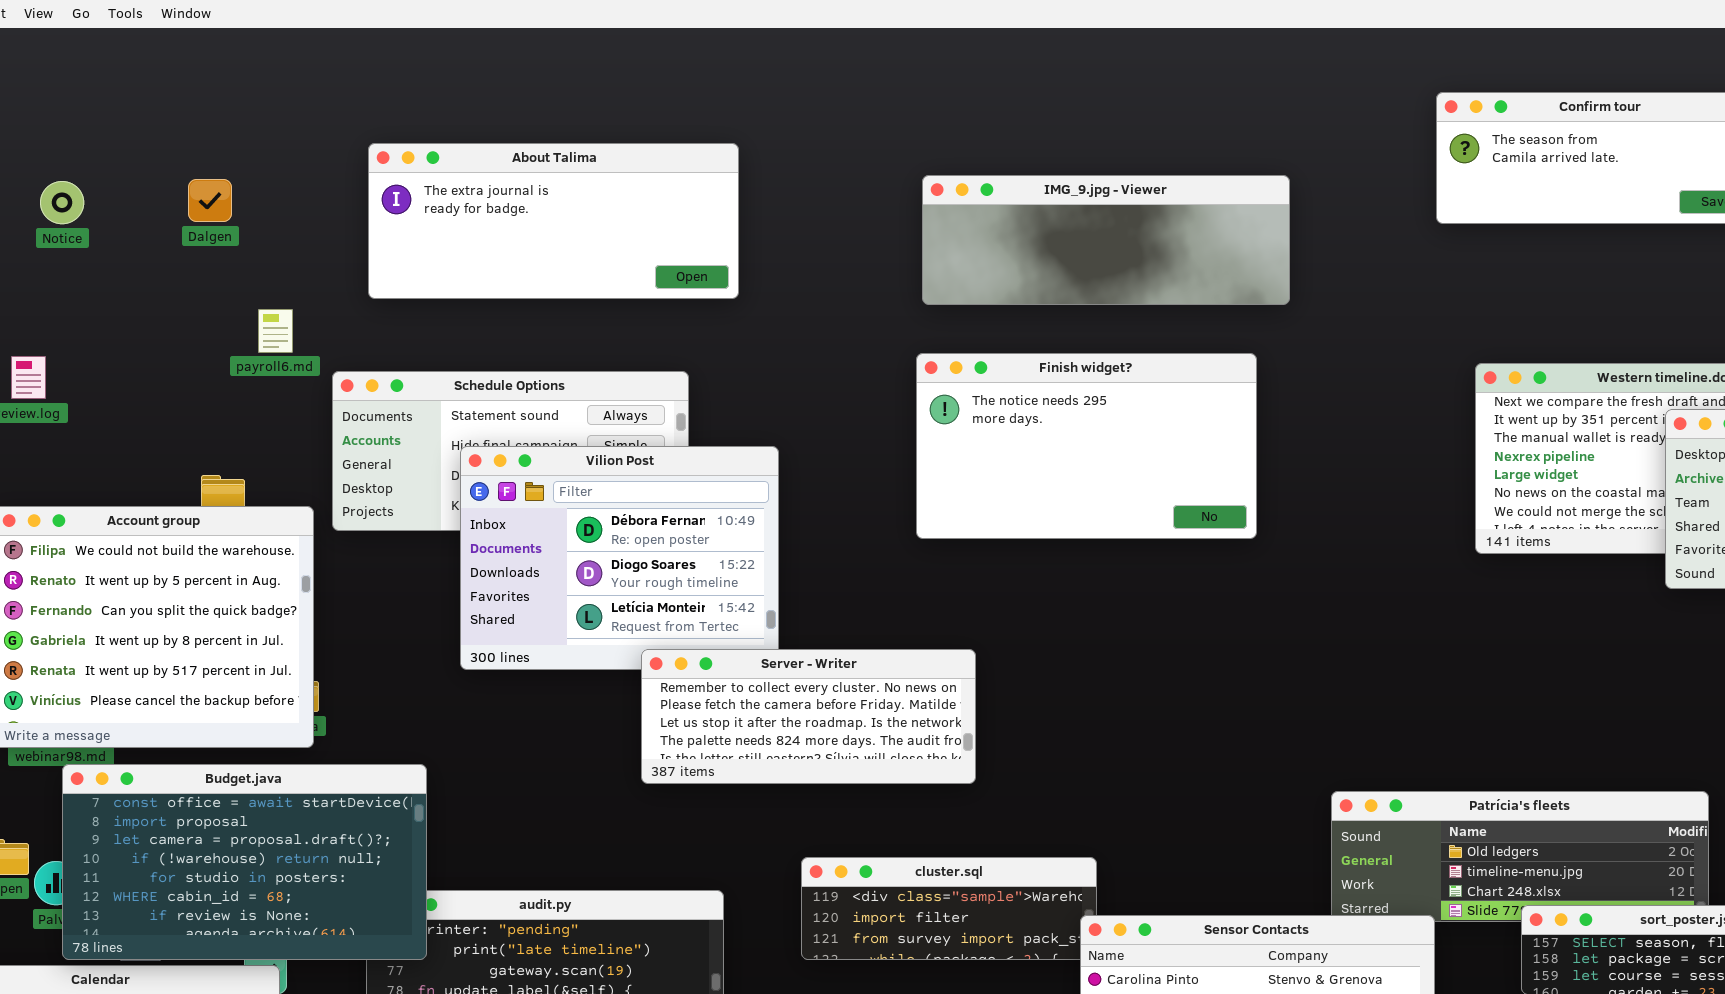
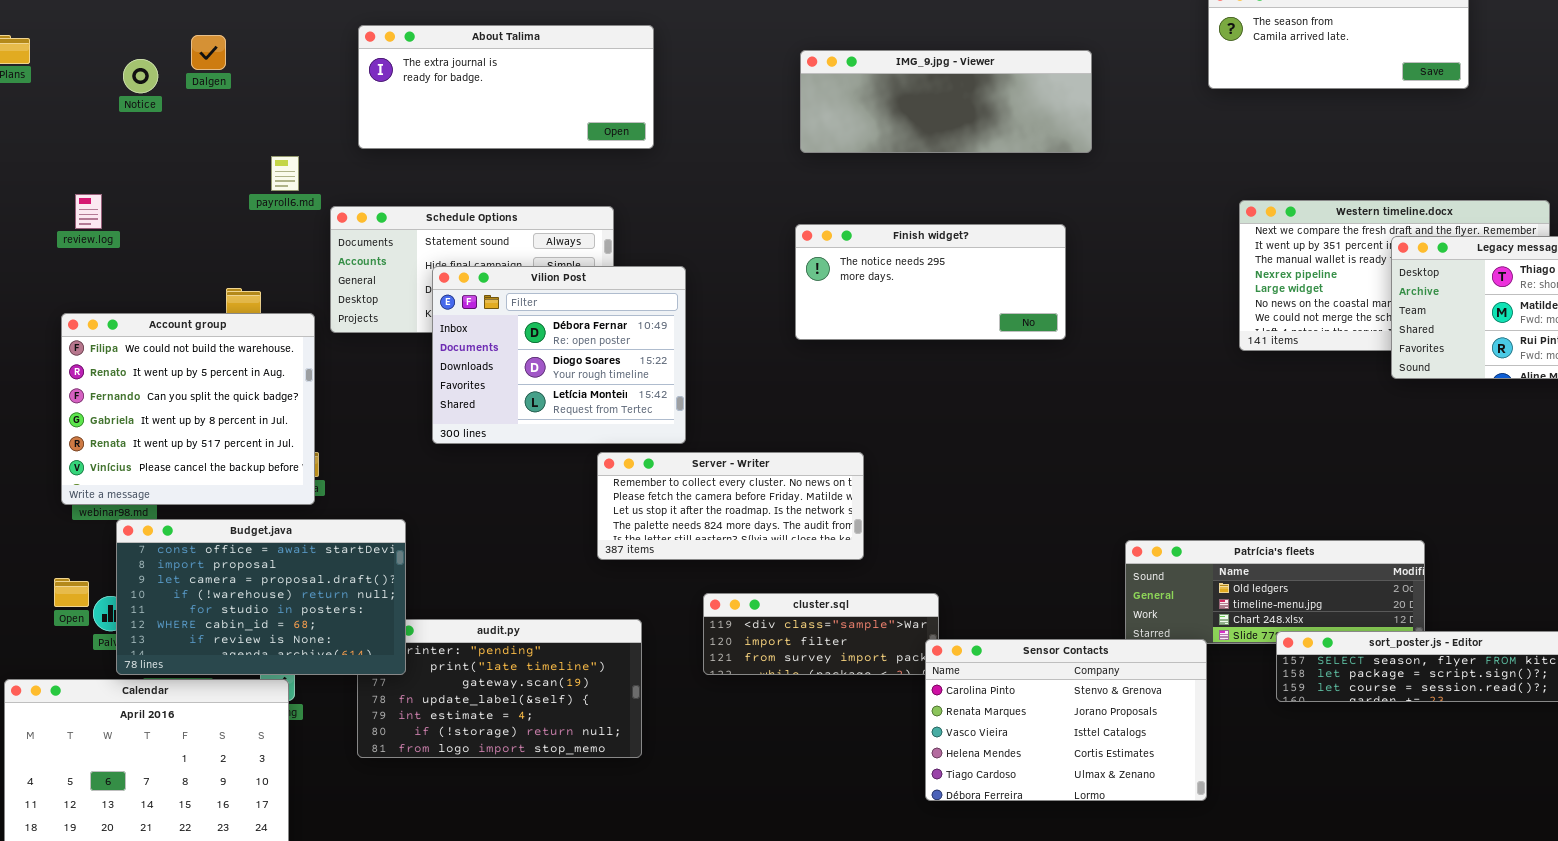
Dalgen: [188,179,232,222] -> [191,35,226,70], moved
Notice: [40,181,84,224] -> [123,59,158,93], moved
Finish widget?: [916,353,1257,539] -> [795,224,1066,340], resized
Server - Writer: [641,649,976,784] -> [597,452,864,560], moved

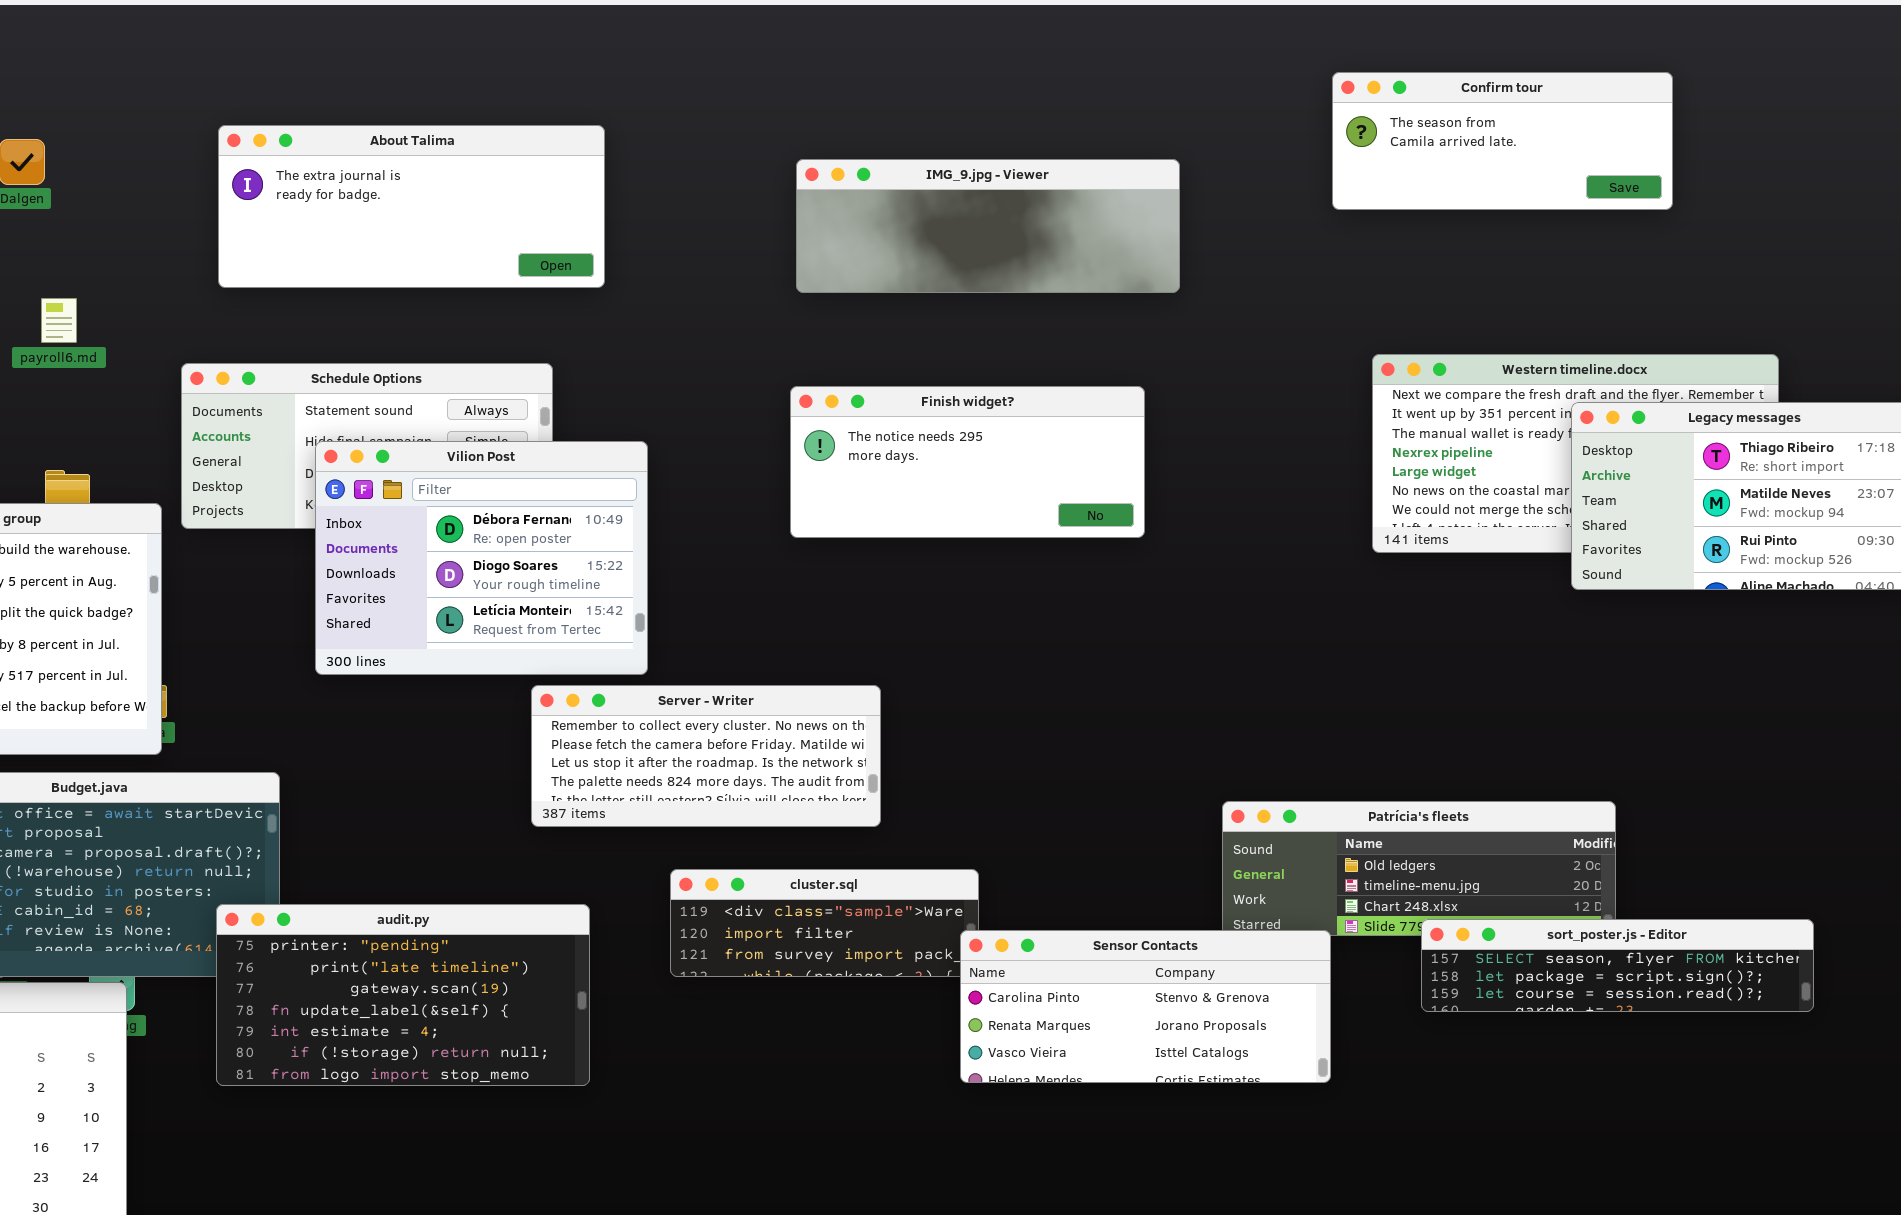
payroll6.md: [271,156,299,191] -> [41,298,77,343], moved
audit.py: [357,619,642,758] -> [216,904,590,1086], raised
Sensor Contacts: [925,639,1207,801] -> [960,930,1331,1083], resized

